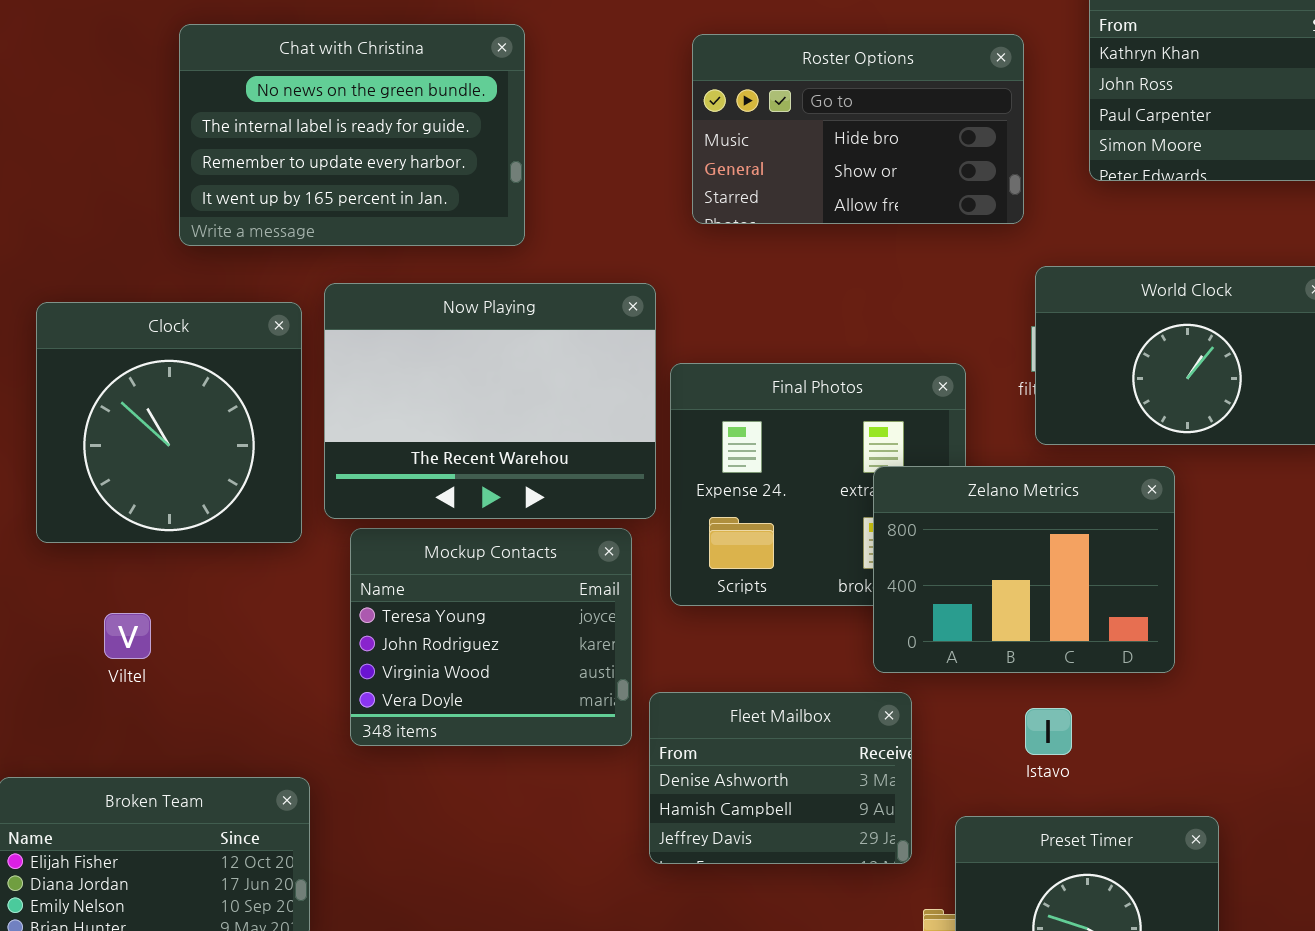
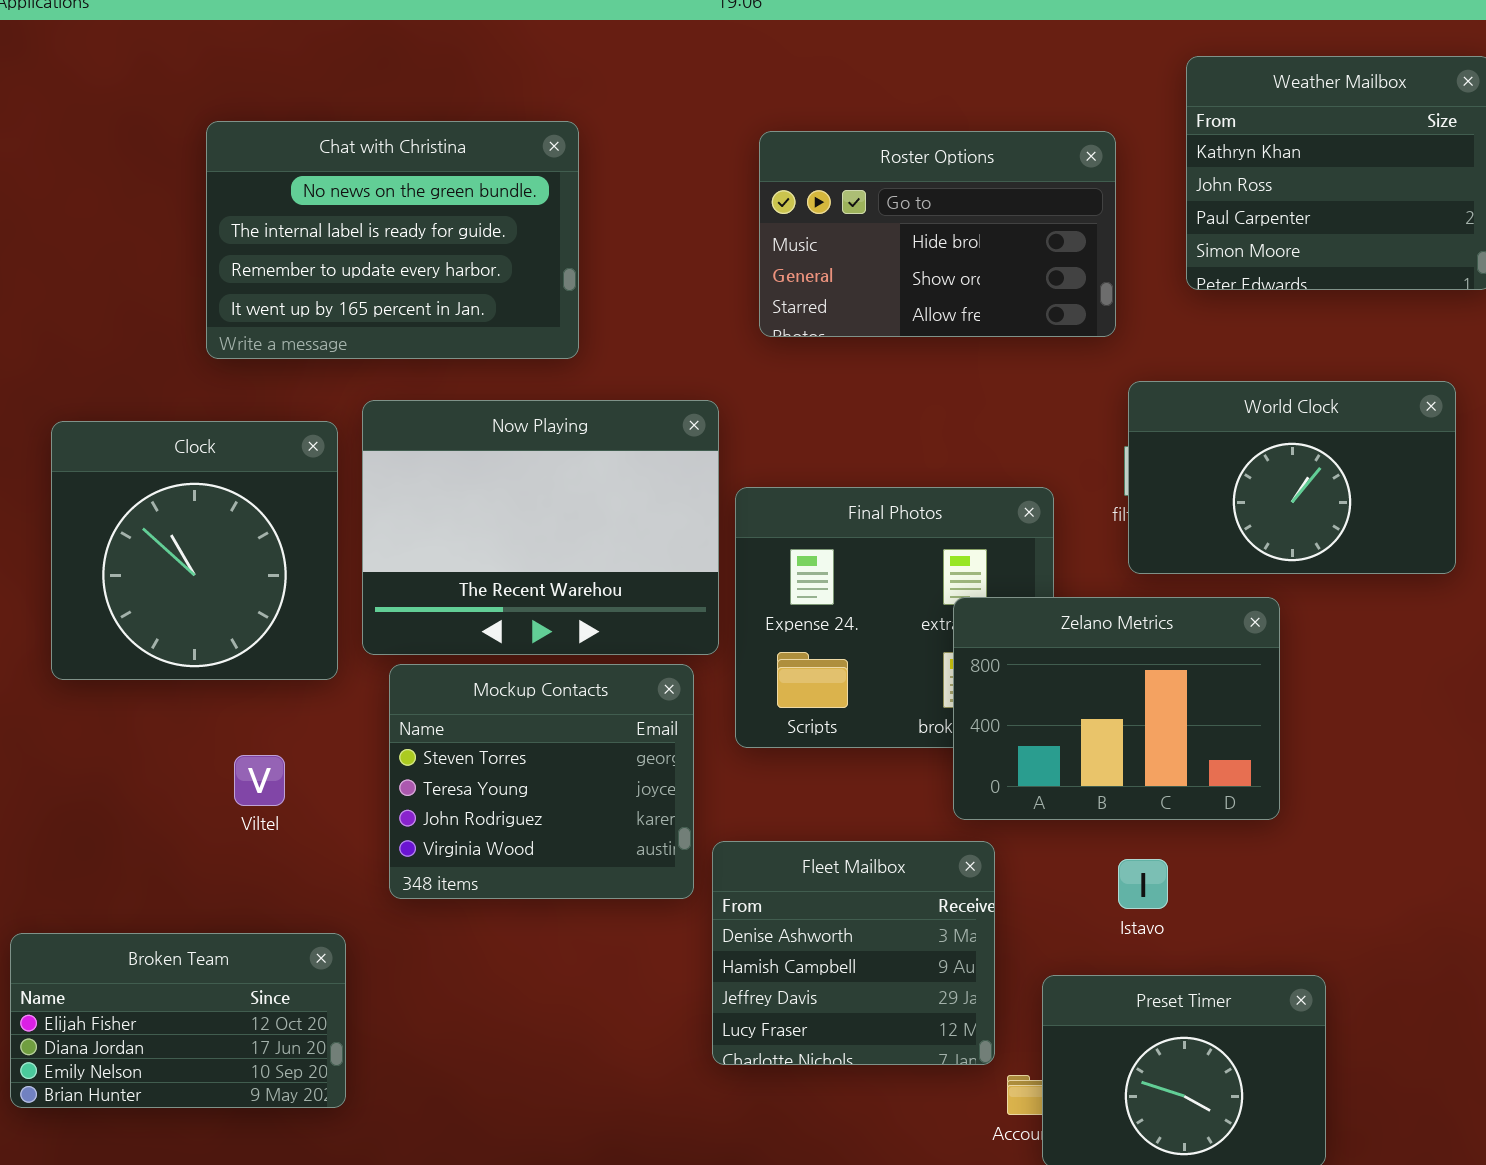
Mockup Contacts: [350,528,632,746] -> [389,664,694,899], scrolled up 1 row
Viltel: [104,613,151,659] -> [234,755,285,806], moved
Fleet Mailbox: [649,692,912,864] -> [712,841,995,1065], resized

